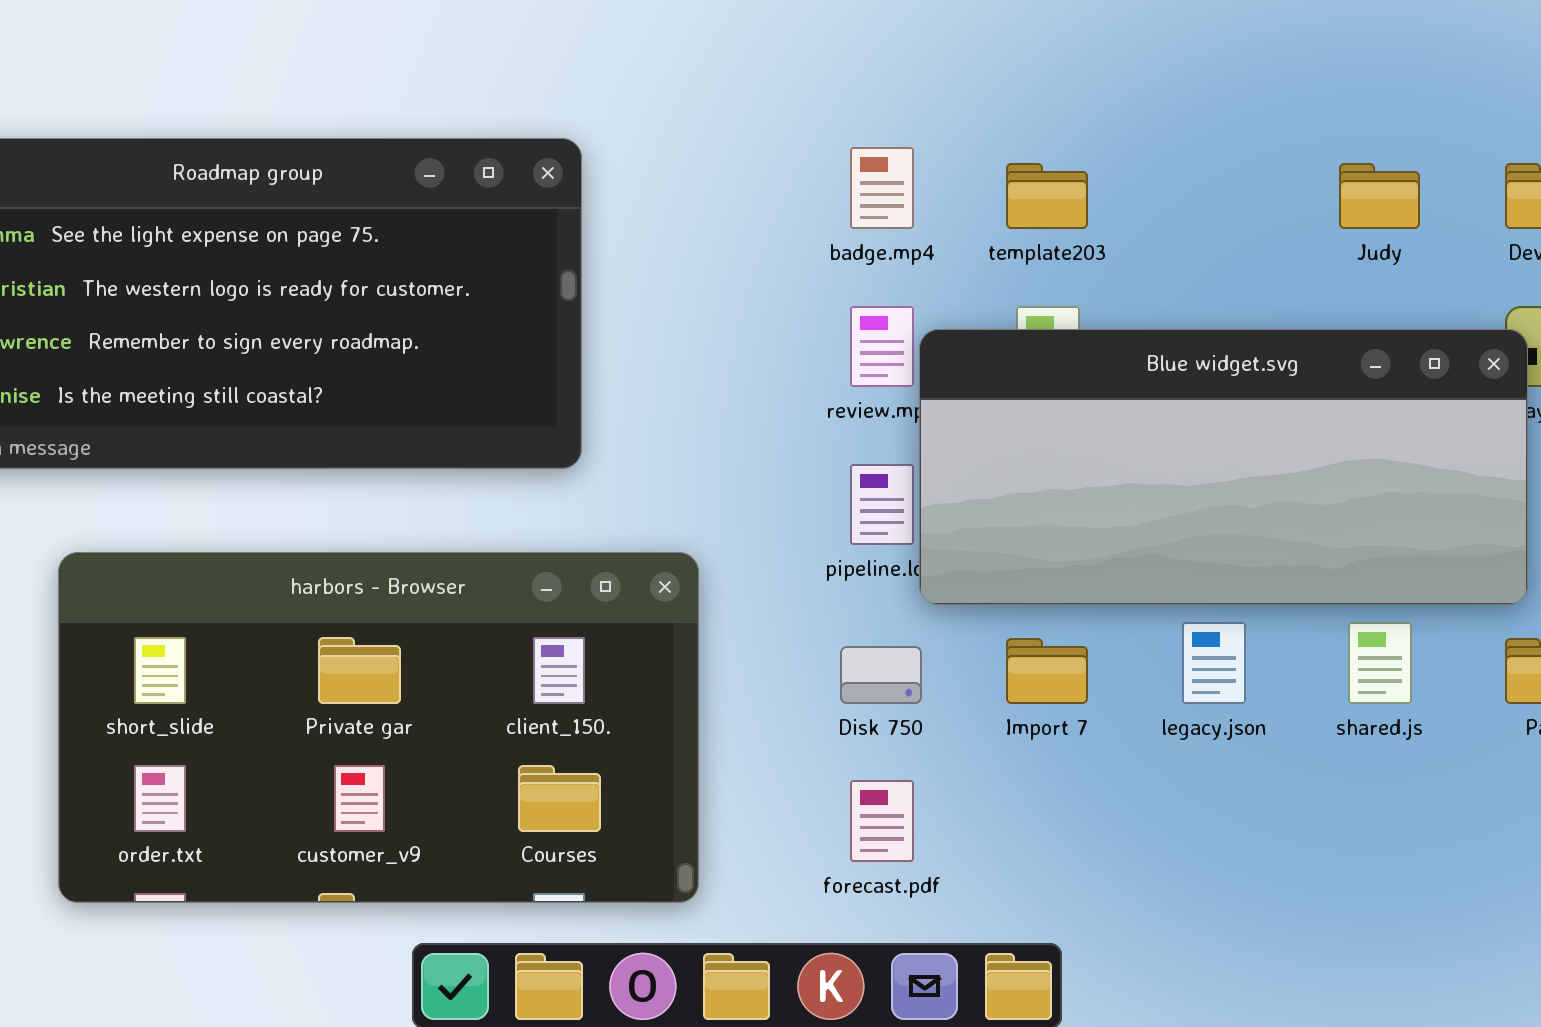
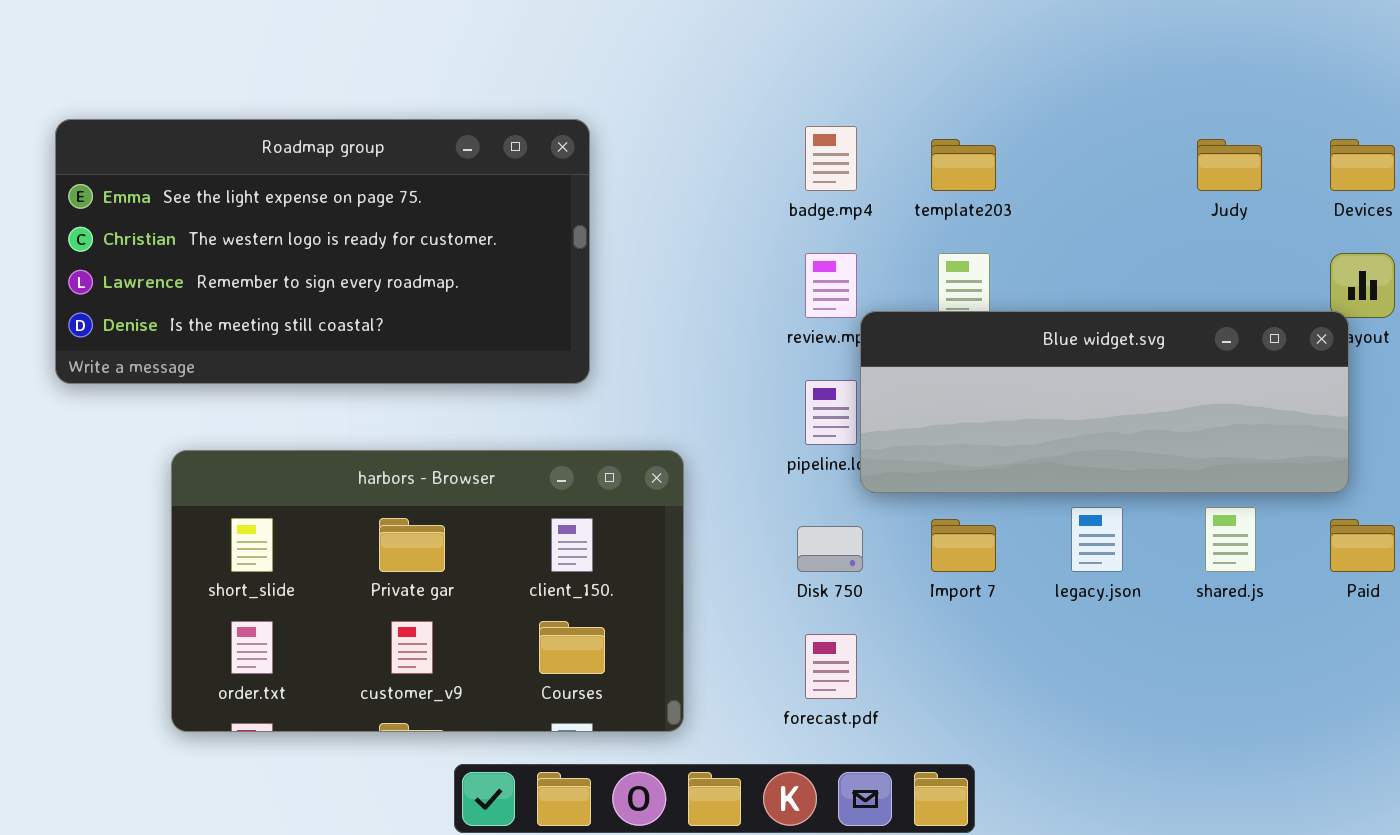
Blue widget.svg: [919,329,1528,605] -> [860,311,1349,493], resized

